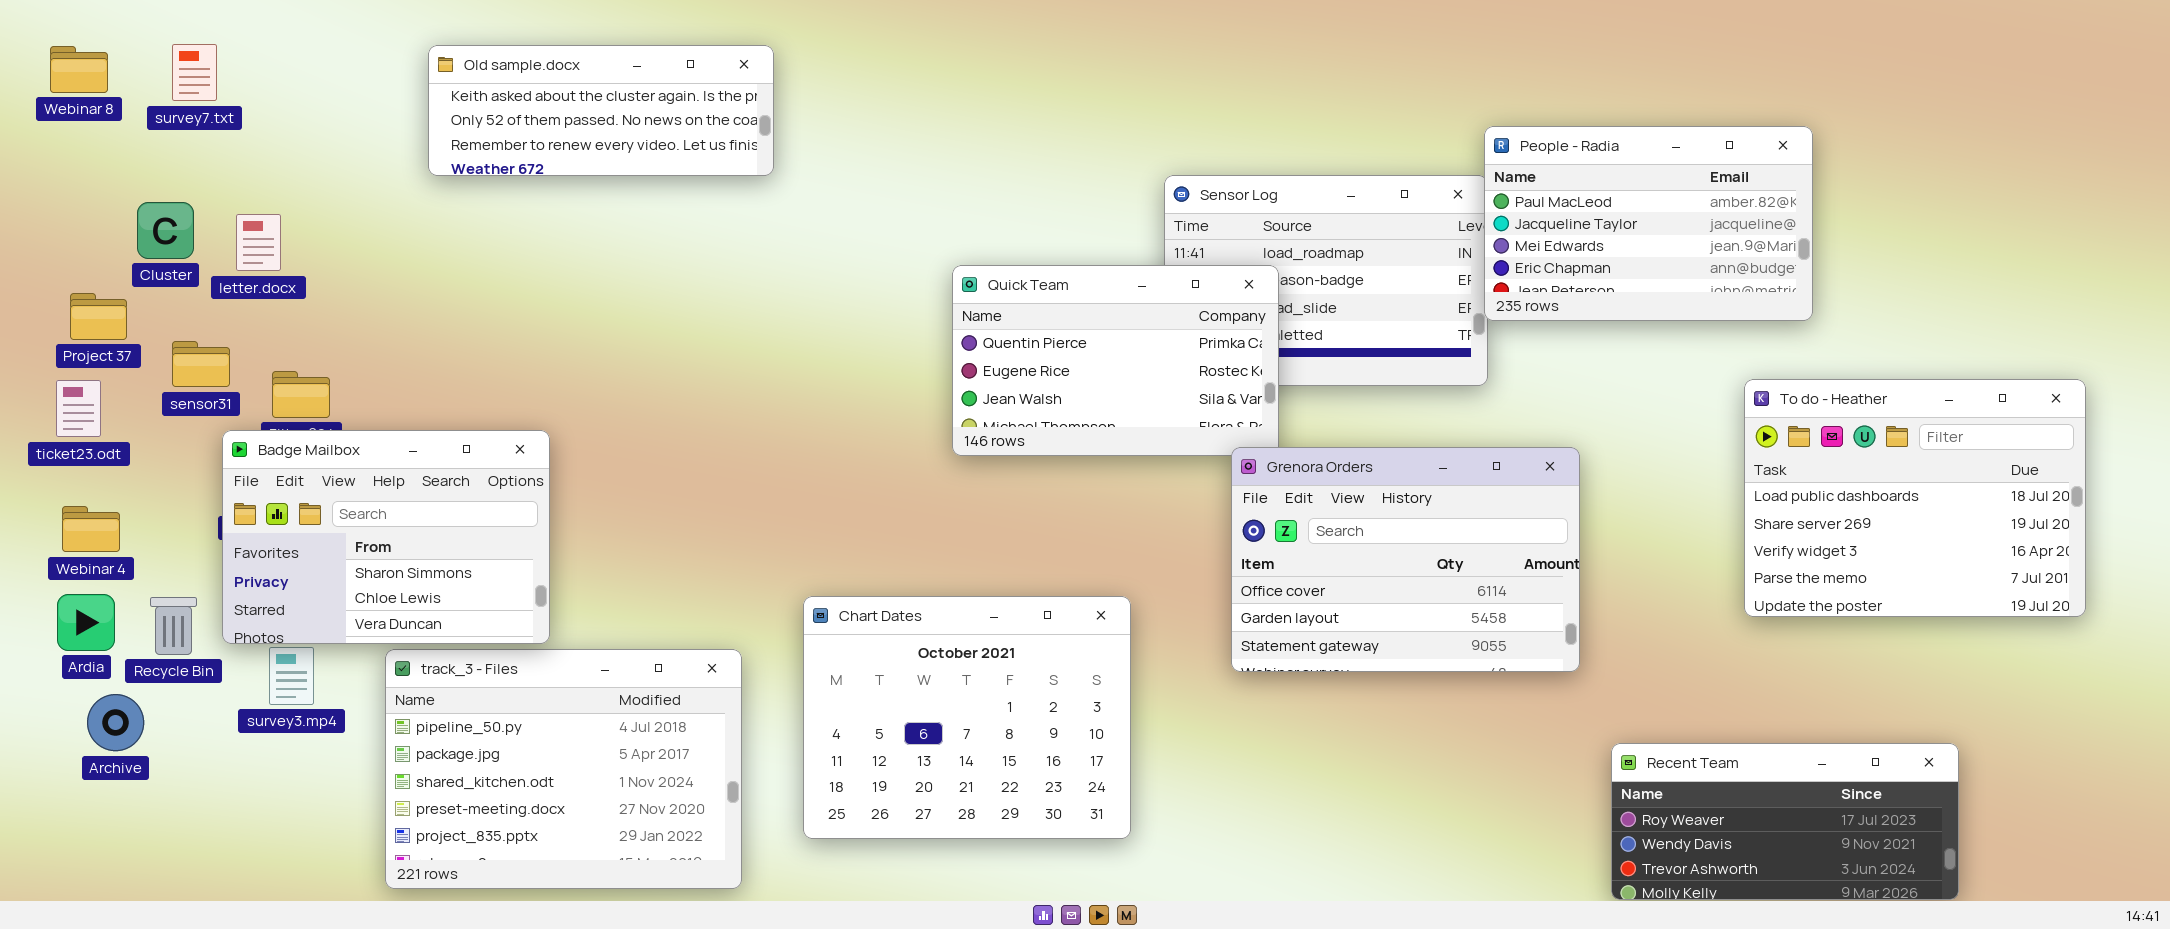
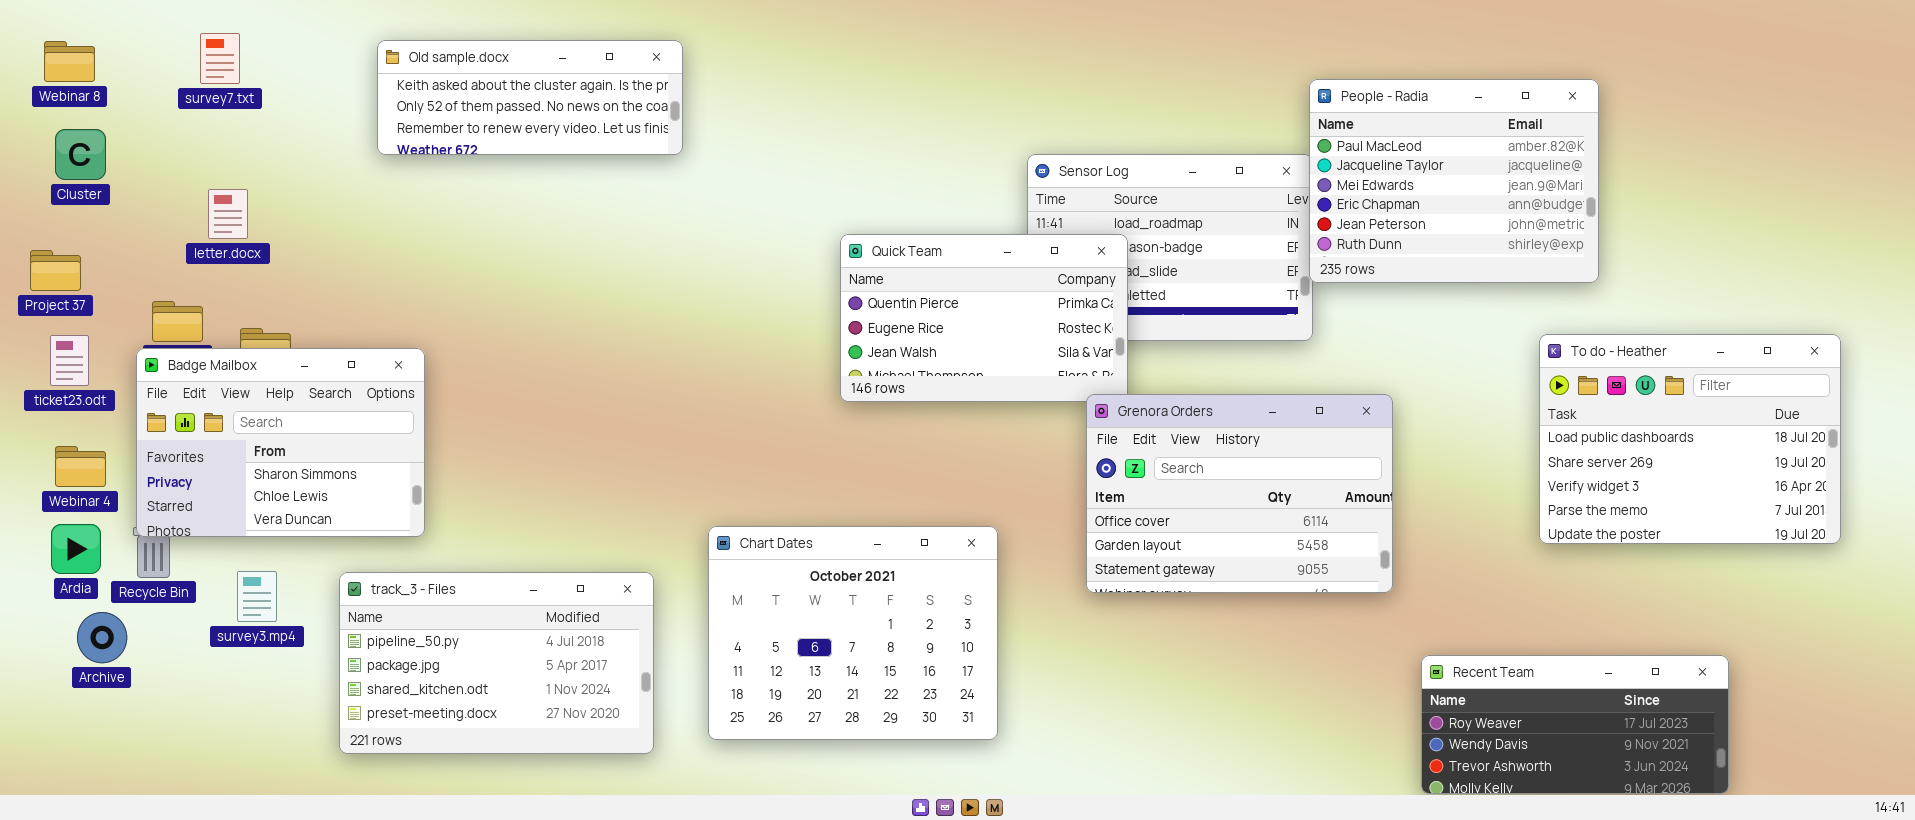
survey7.txt: [172,44,217,101] -> [200,33,240,84], moved
People - Radia: [1484,126,1813,321] -> [1309,79,1599,283], resized
Cluster: [137,202,194,259] -> [55,129,106,180], moved
Project 37: [70,293,127,340] -> [30,250,81,291], moved
Badge Mailbox: [222,430,550,644] -> [136,348,425,537], moved
track_3 - Files: [385,649,742,889] -> [339,572,654,754], resized

